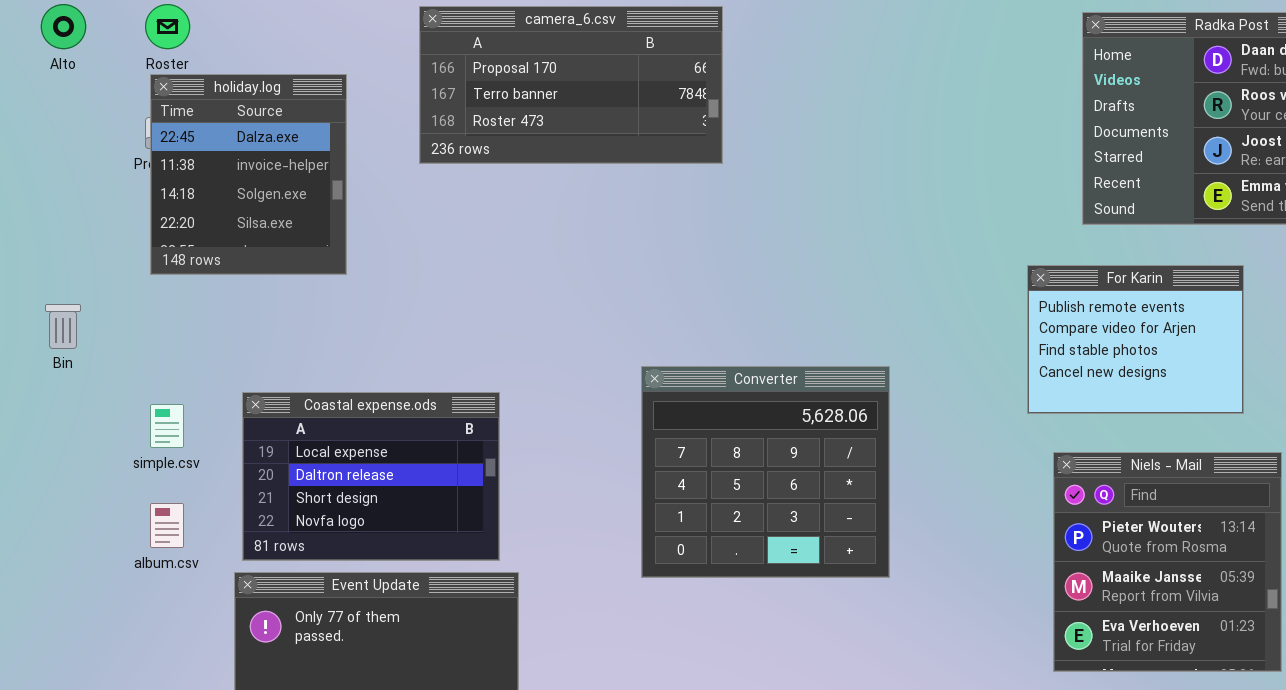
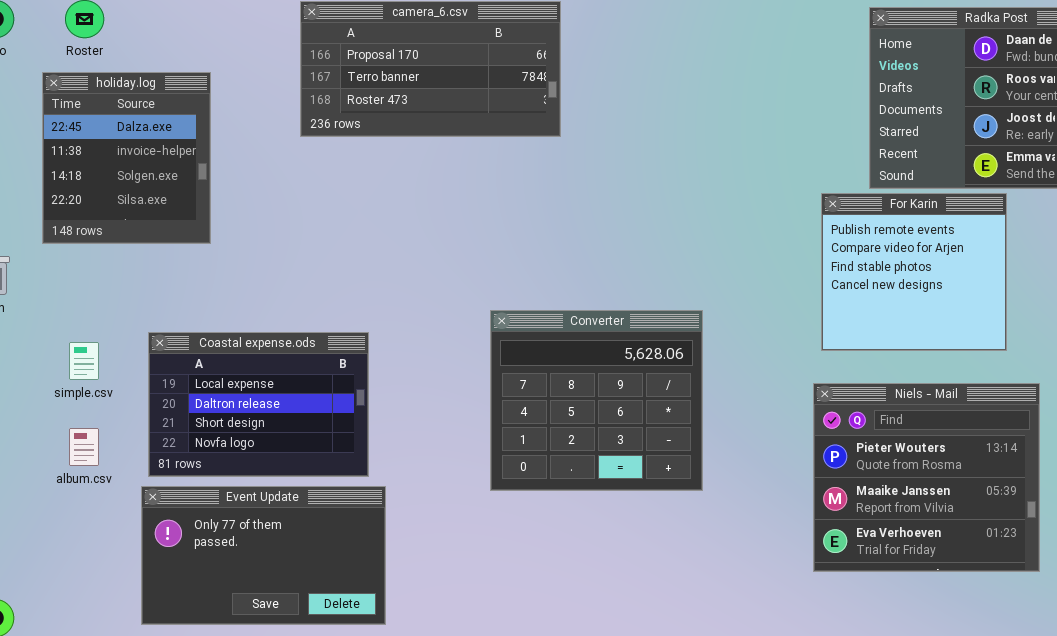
holiday.log: [150,74,347,275] -> [42,72,211,244], moved
For Karin: [1027,265,1244,414] -> [821,193,1007,351], resized
Niels - Mail: [1053,452,1282,672] -> [813,383,1040,572], resized

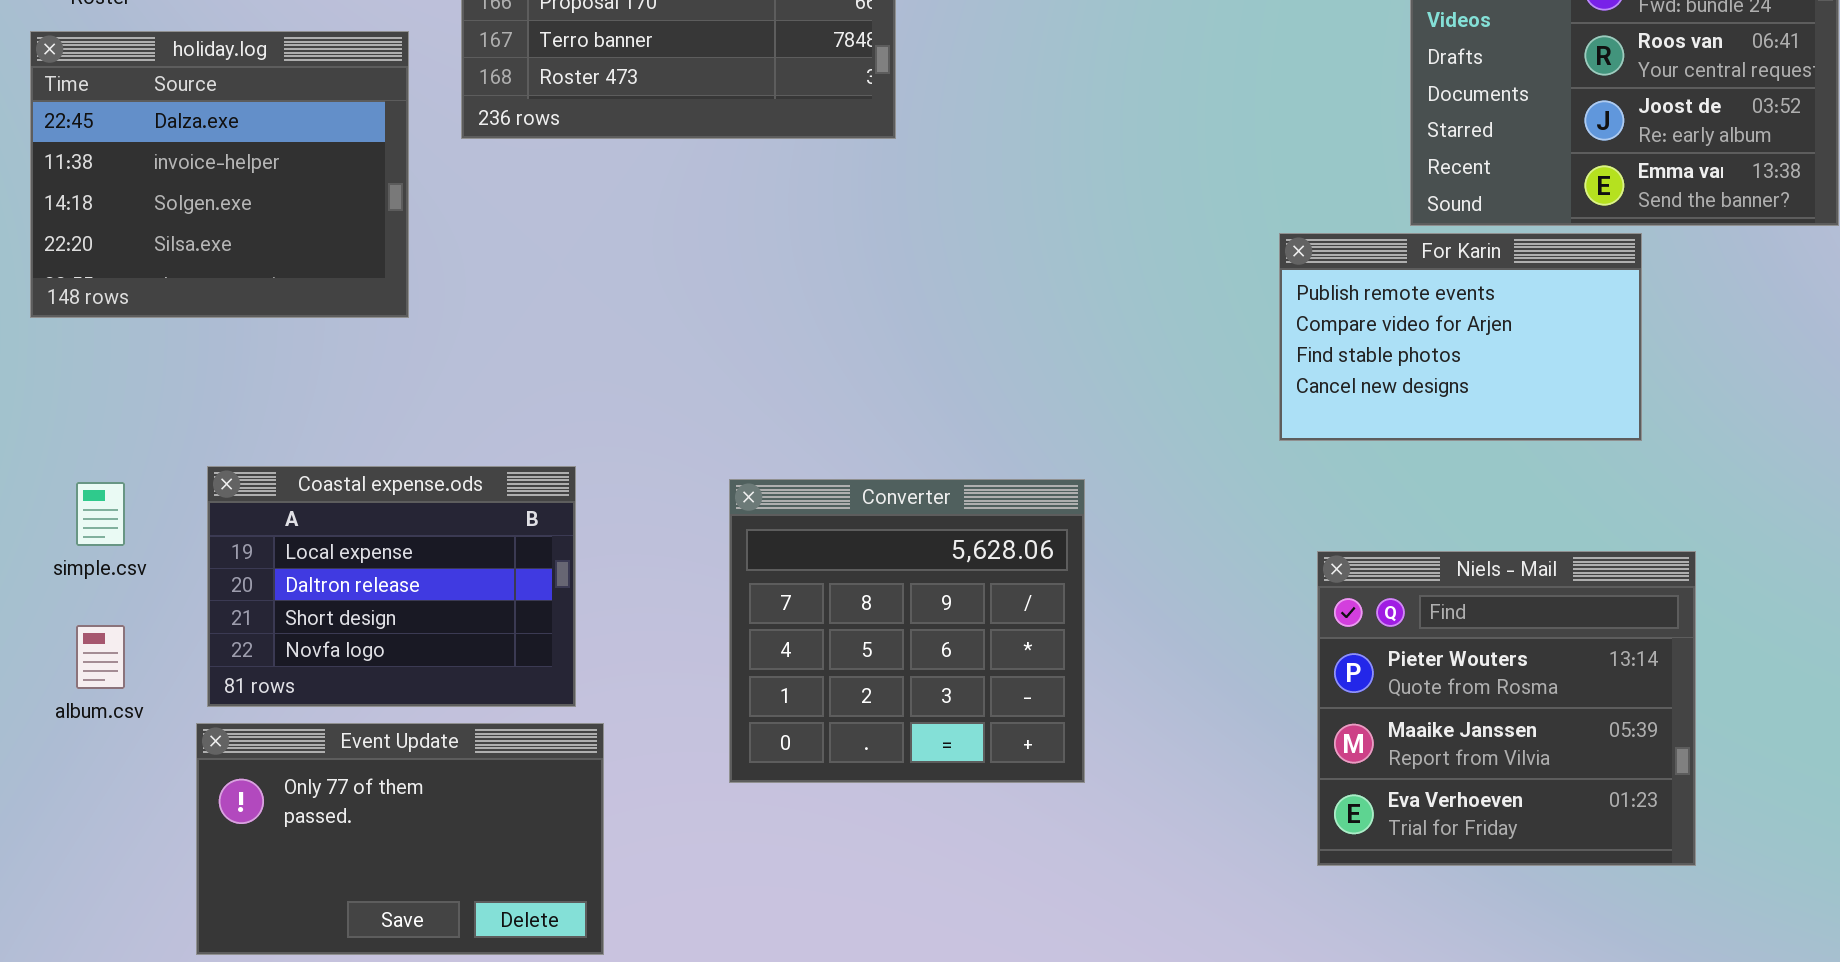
holiday.log: [42,72,211,244] -> [30,31,409,318], resized
For Karin: [821,193,1007,351] -> [1279,233,1642,441], resized
Converter: [490,310,703,491] -> [729,479,1085,783], moved

